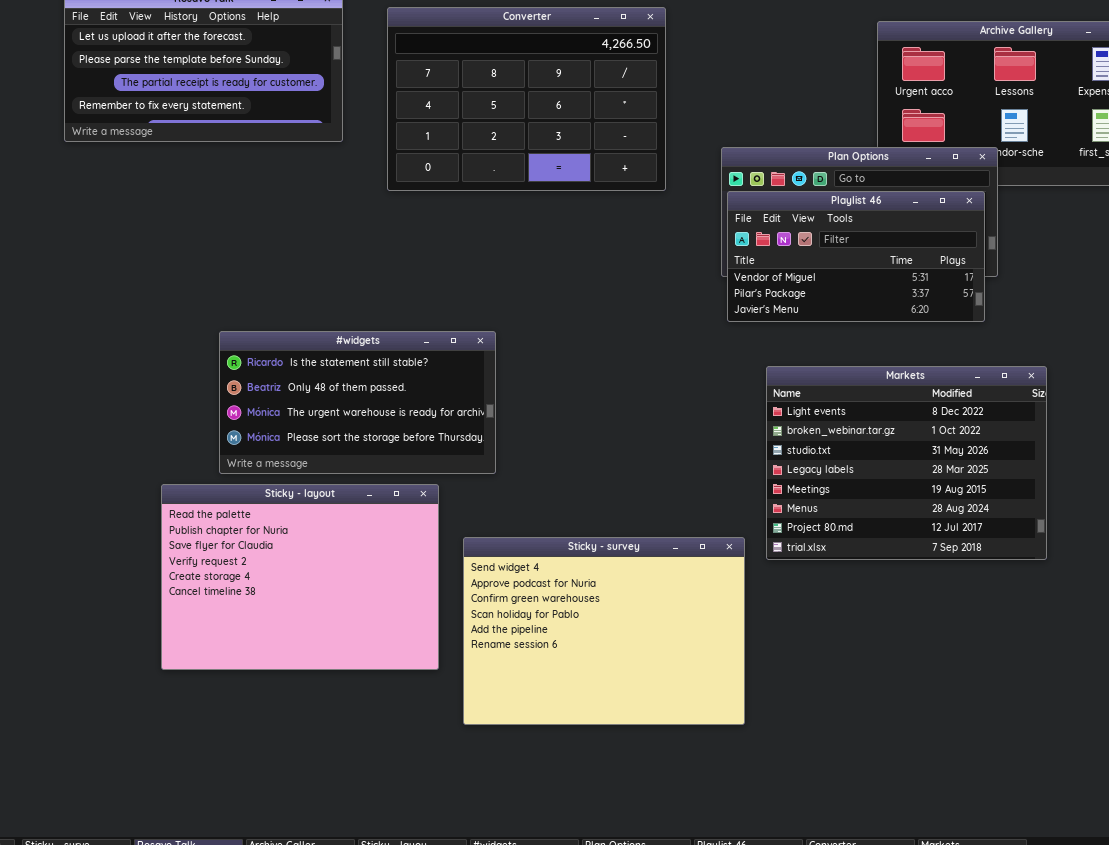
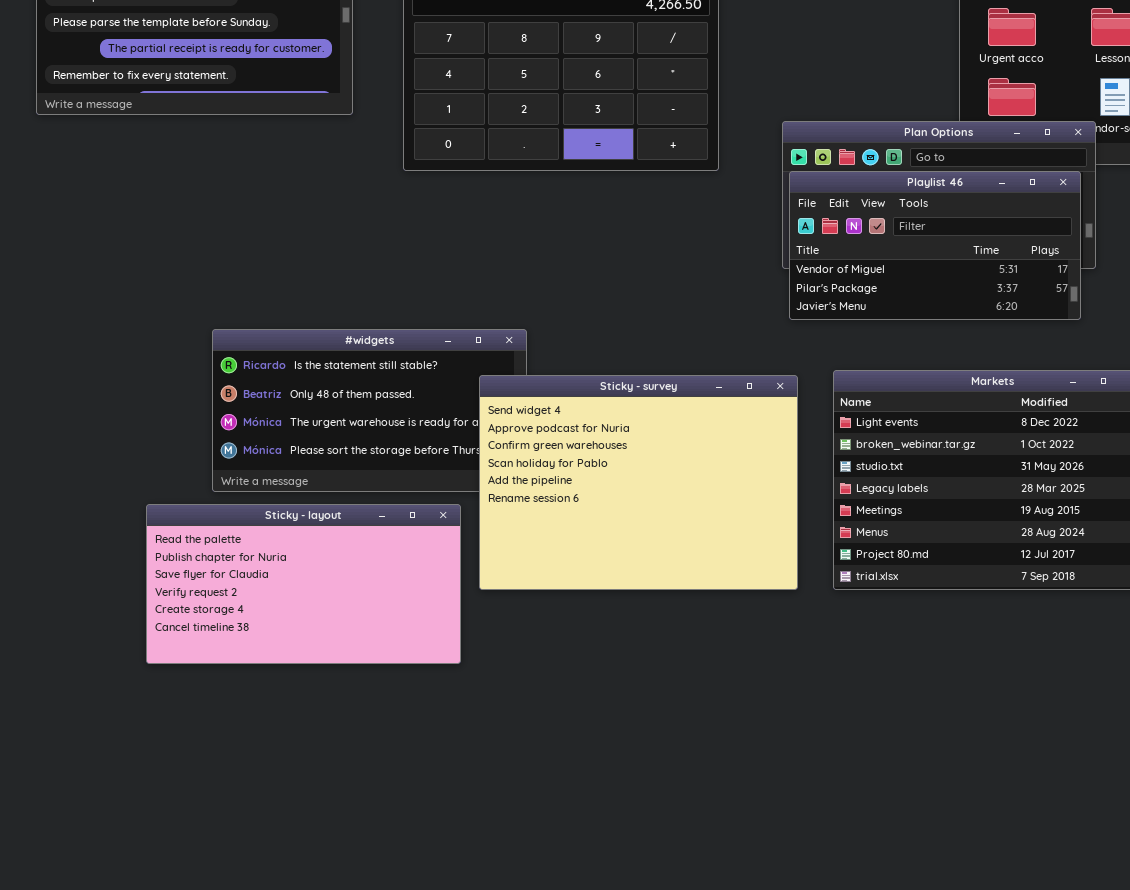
Sticky - layout: [161,484,439,670] -> [146,504,461,664], resized
Sticky - survey: [463,537,745,725] -> [479,375,798,590], moved

